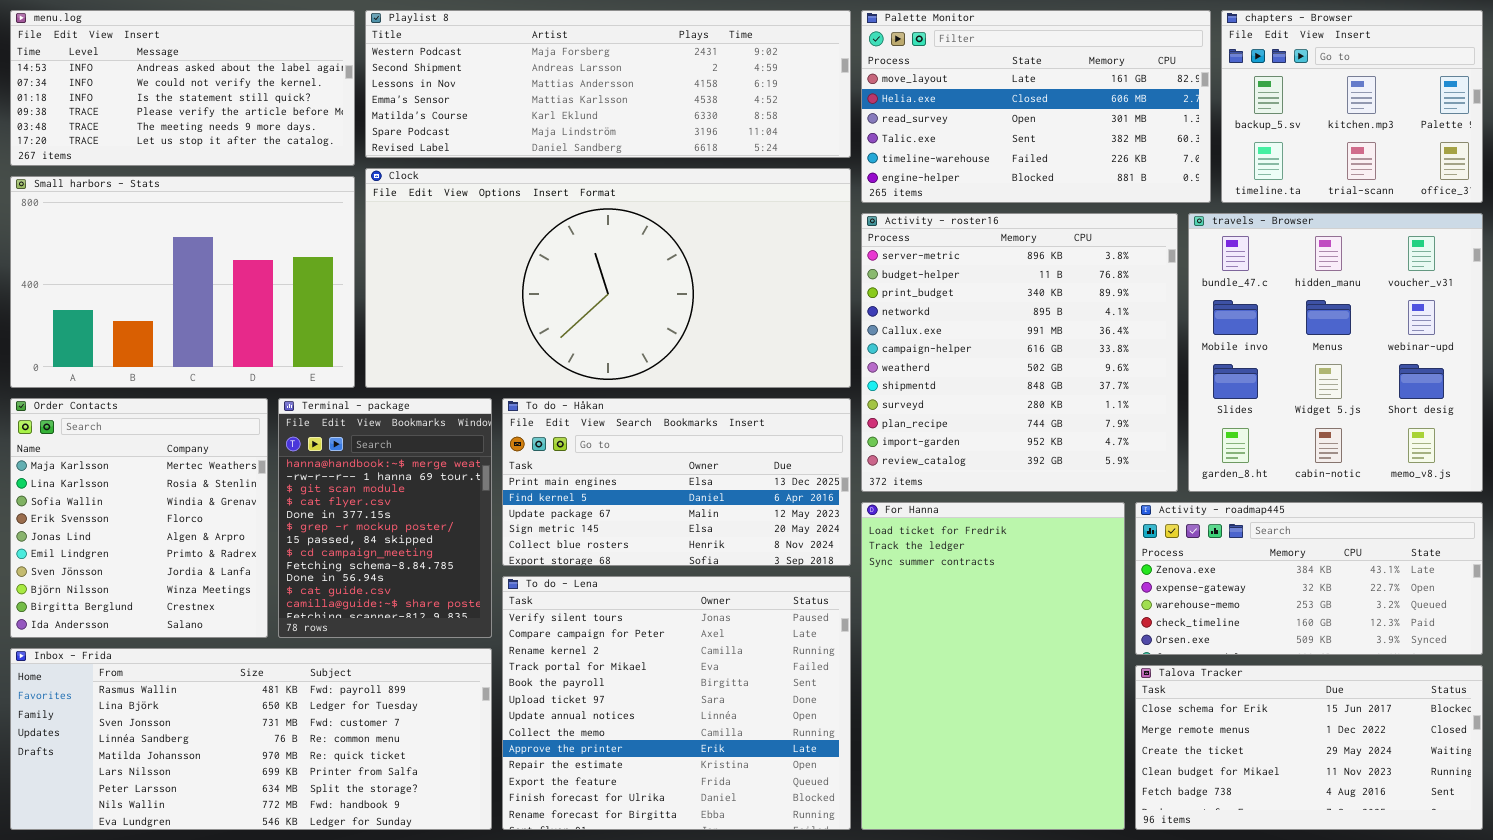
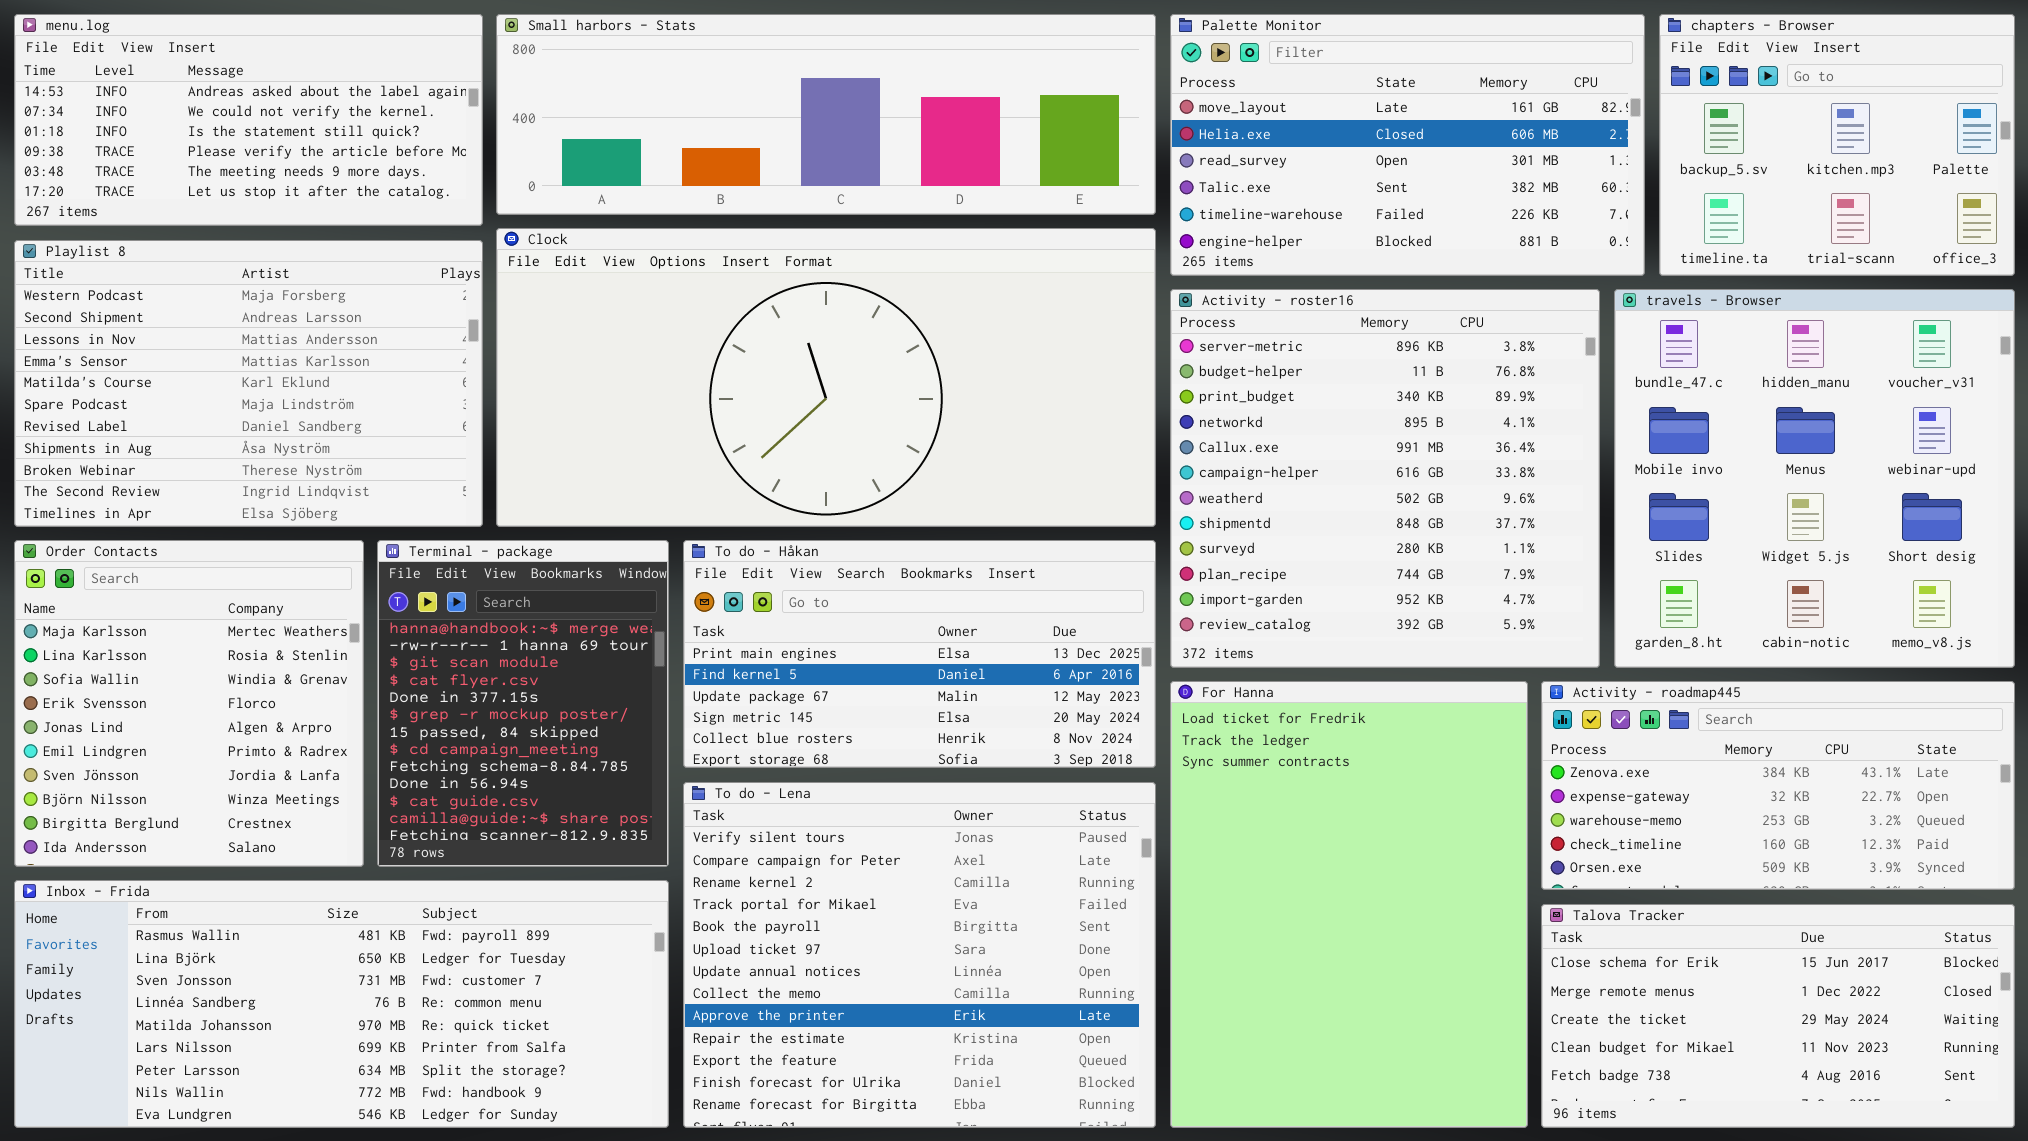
Playlist 8: [365,10,851,158] -> [14,240,483,527], moved, resized
Small harbors - Stats: [10,176,355,388] -> [496,14,1156,215], moved, resized

